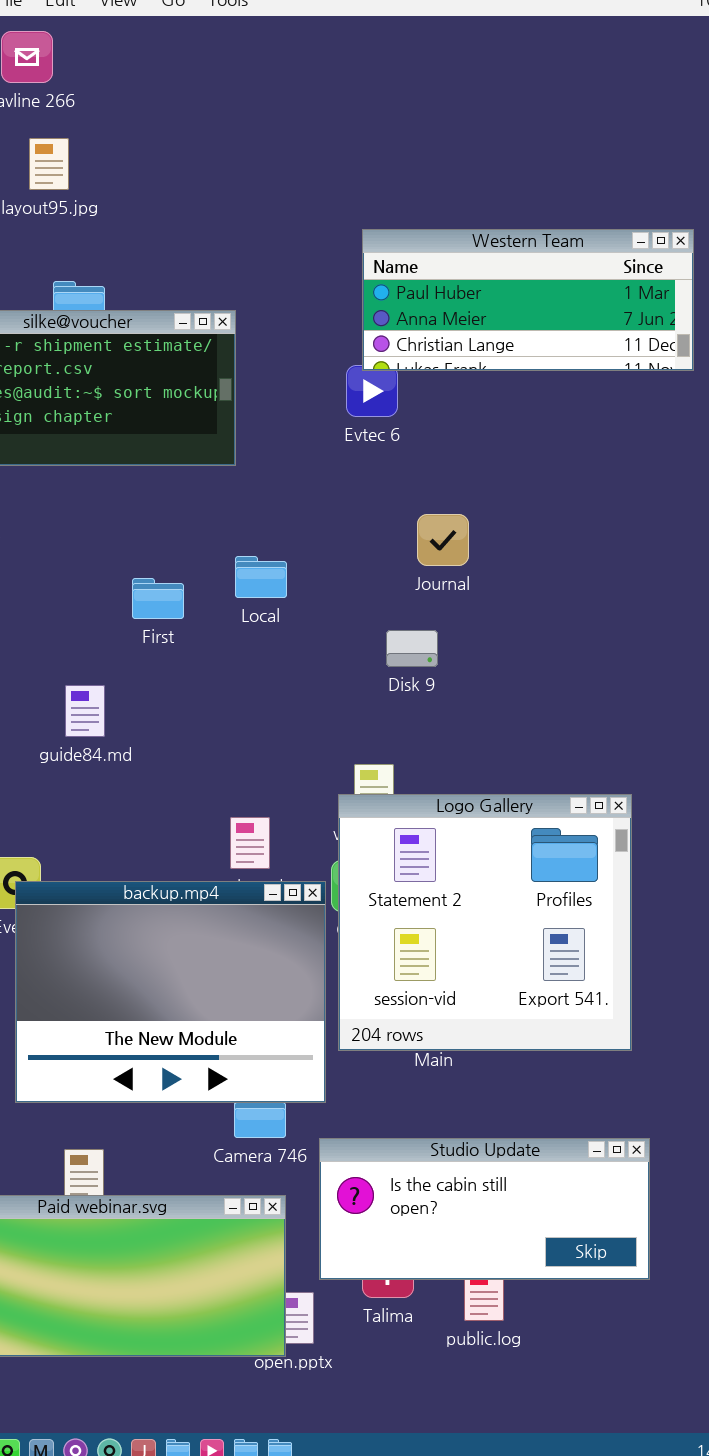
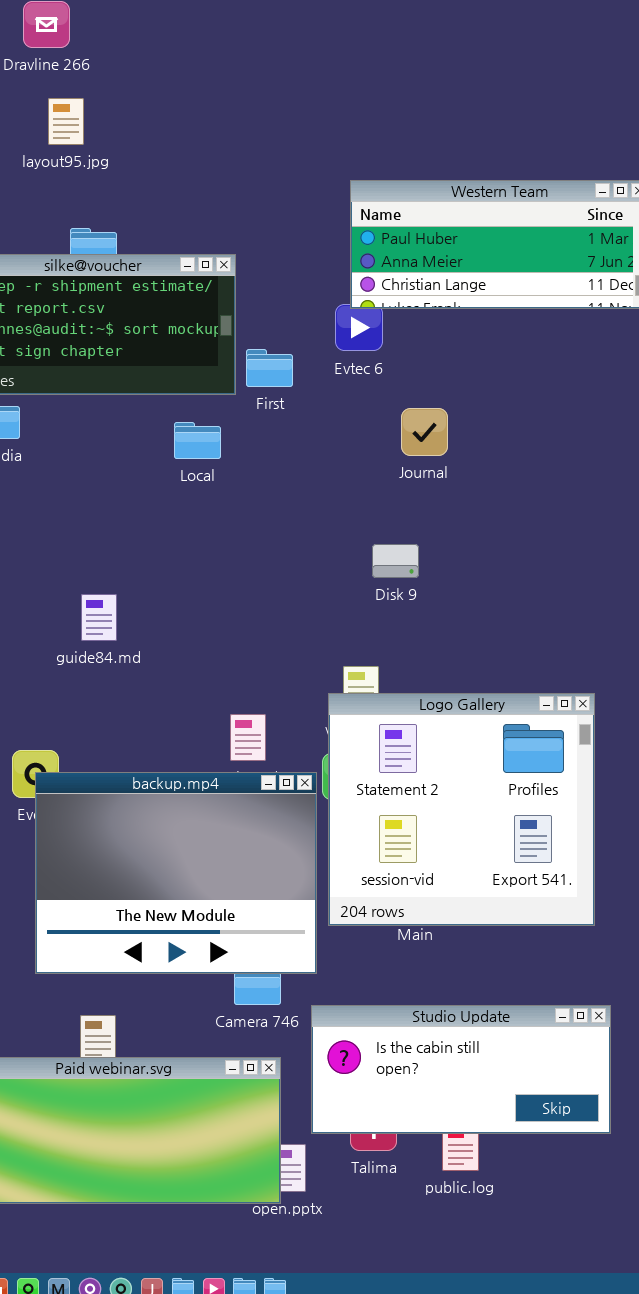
Journal: [417,514,469,566] -> [401,408,448,456], moved
Local: [235,556,287,598] -> [174,422,221,459], moved
First: [132,578,184,619] -> [246,349,293,387], moved

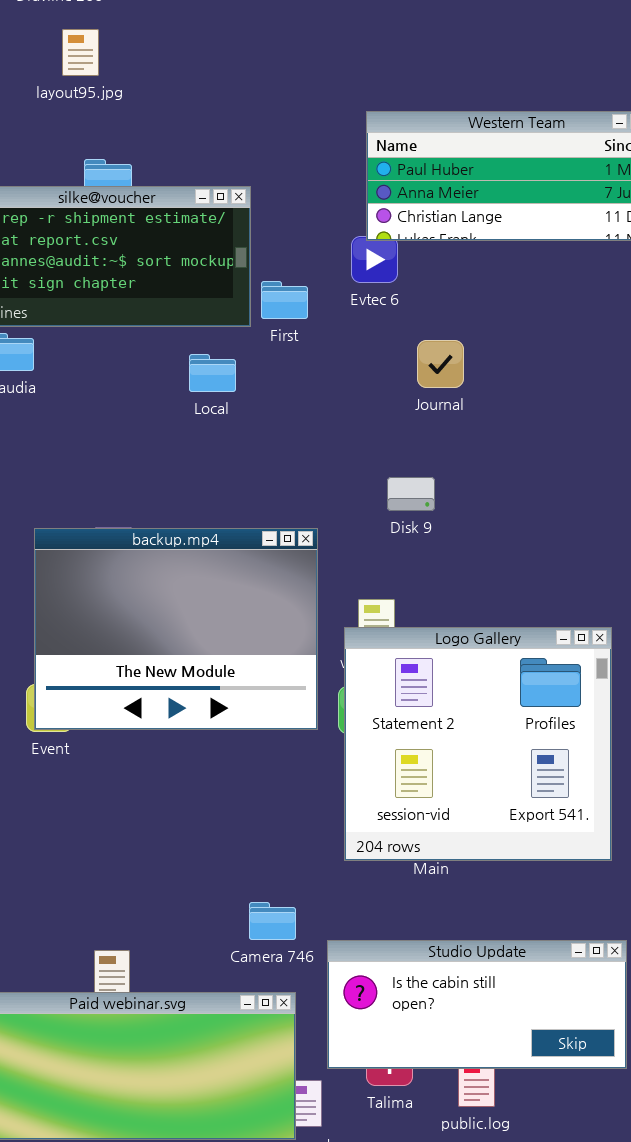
backup.mp4: [35,772,317,974] -> [34,528,318,730], moved

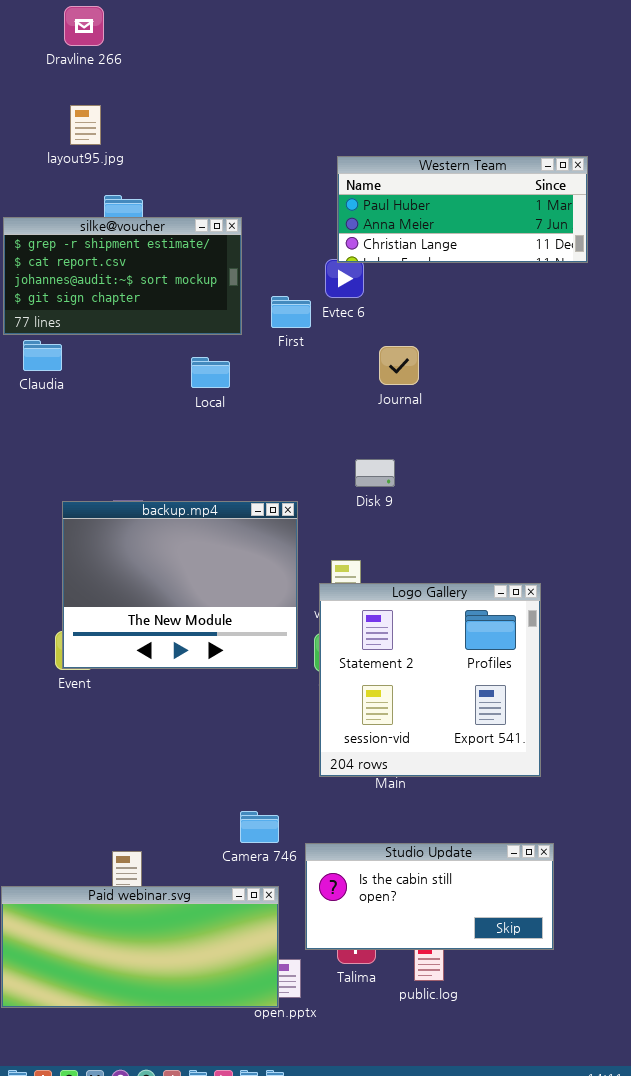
layout95.jpg: [62,29,99,76] -> [70,105,101,145], moved
First: [261,281,308,319] -> [271,296,311,328], moved

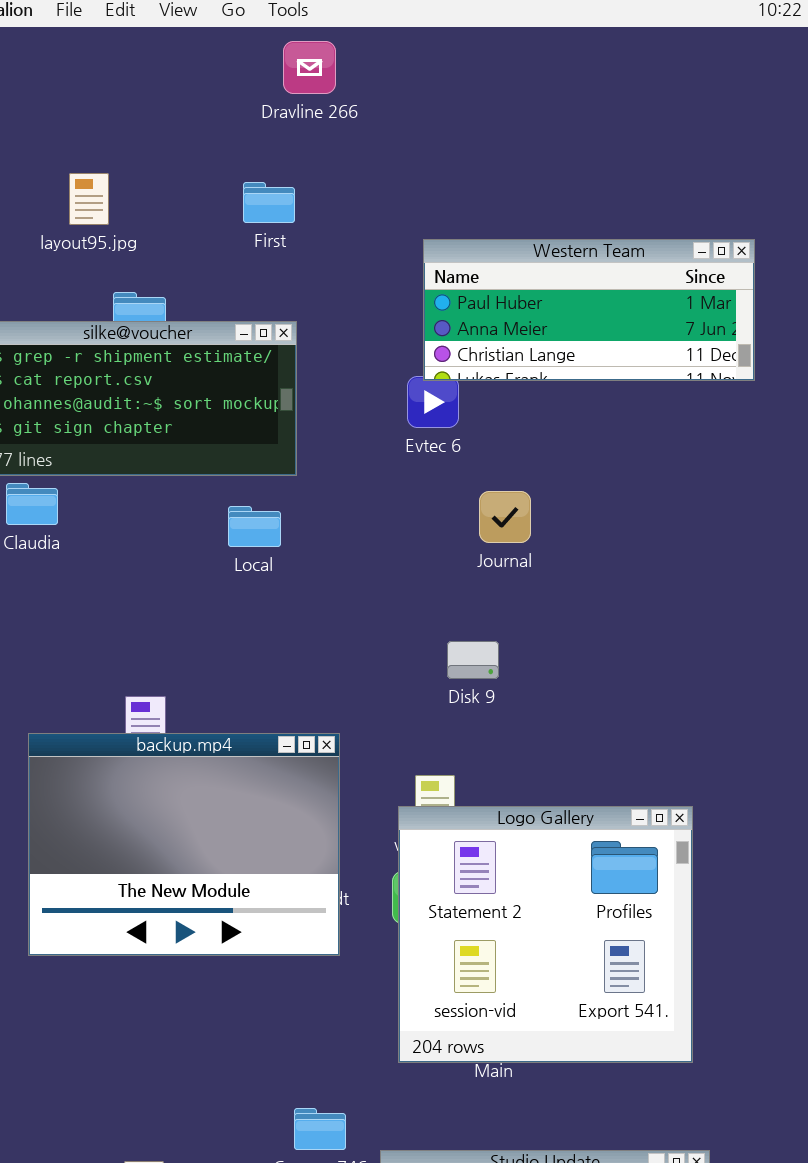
Dravline 266: [64,6,104,46] -> [283,41,336,94], moved
First: [271,296,311,328] -> [243,182,295,223], moved
backup.mp4: [62,501,298,669] -> [28,733,340,956], moved

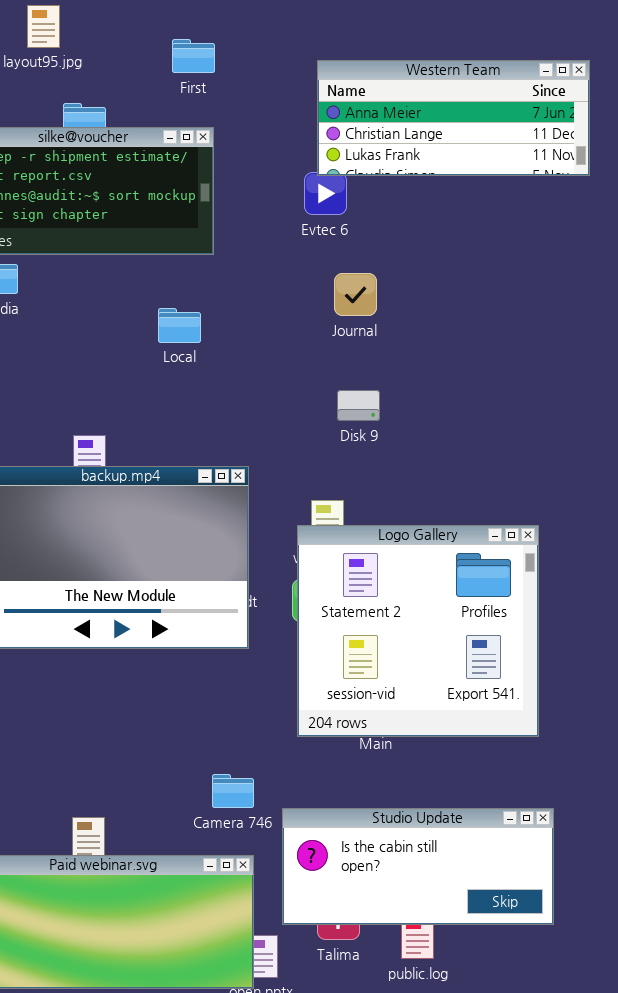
First: [243,182,295,223] -> [172,39,215,73], moved
Western Team: [423,239,755,381] -> [317,60,590,176], scrolled down 1 row
Journal: [479,491,531,543] -> [334,273,377,316], moved
Local: [228,506,281,547] -> [158,308,201,343], moved

